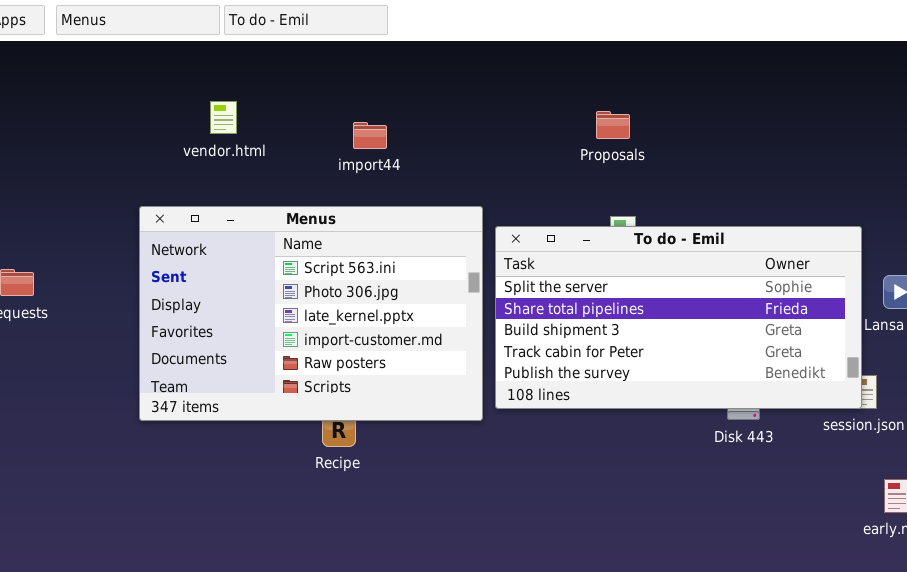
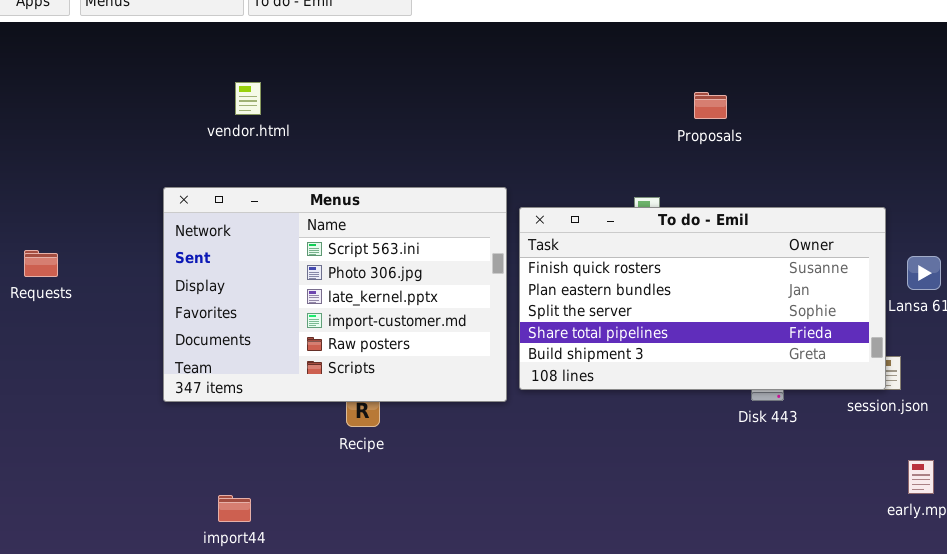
Proposals: [596,111,630,139] -> [694,92,727,119], moved
import44: [353,122,387,149] -> [218,495,251,522], moved
To do - Emil: [495,226,862,409] -> [519,207,886,390], scrolled up 2 rows

